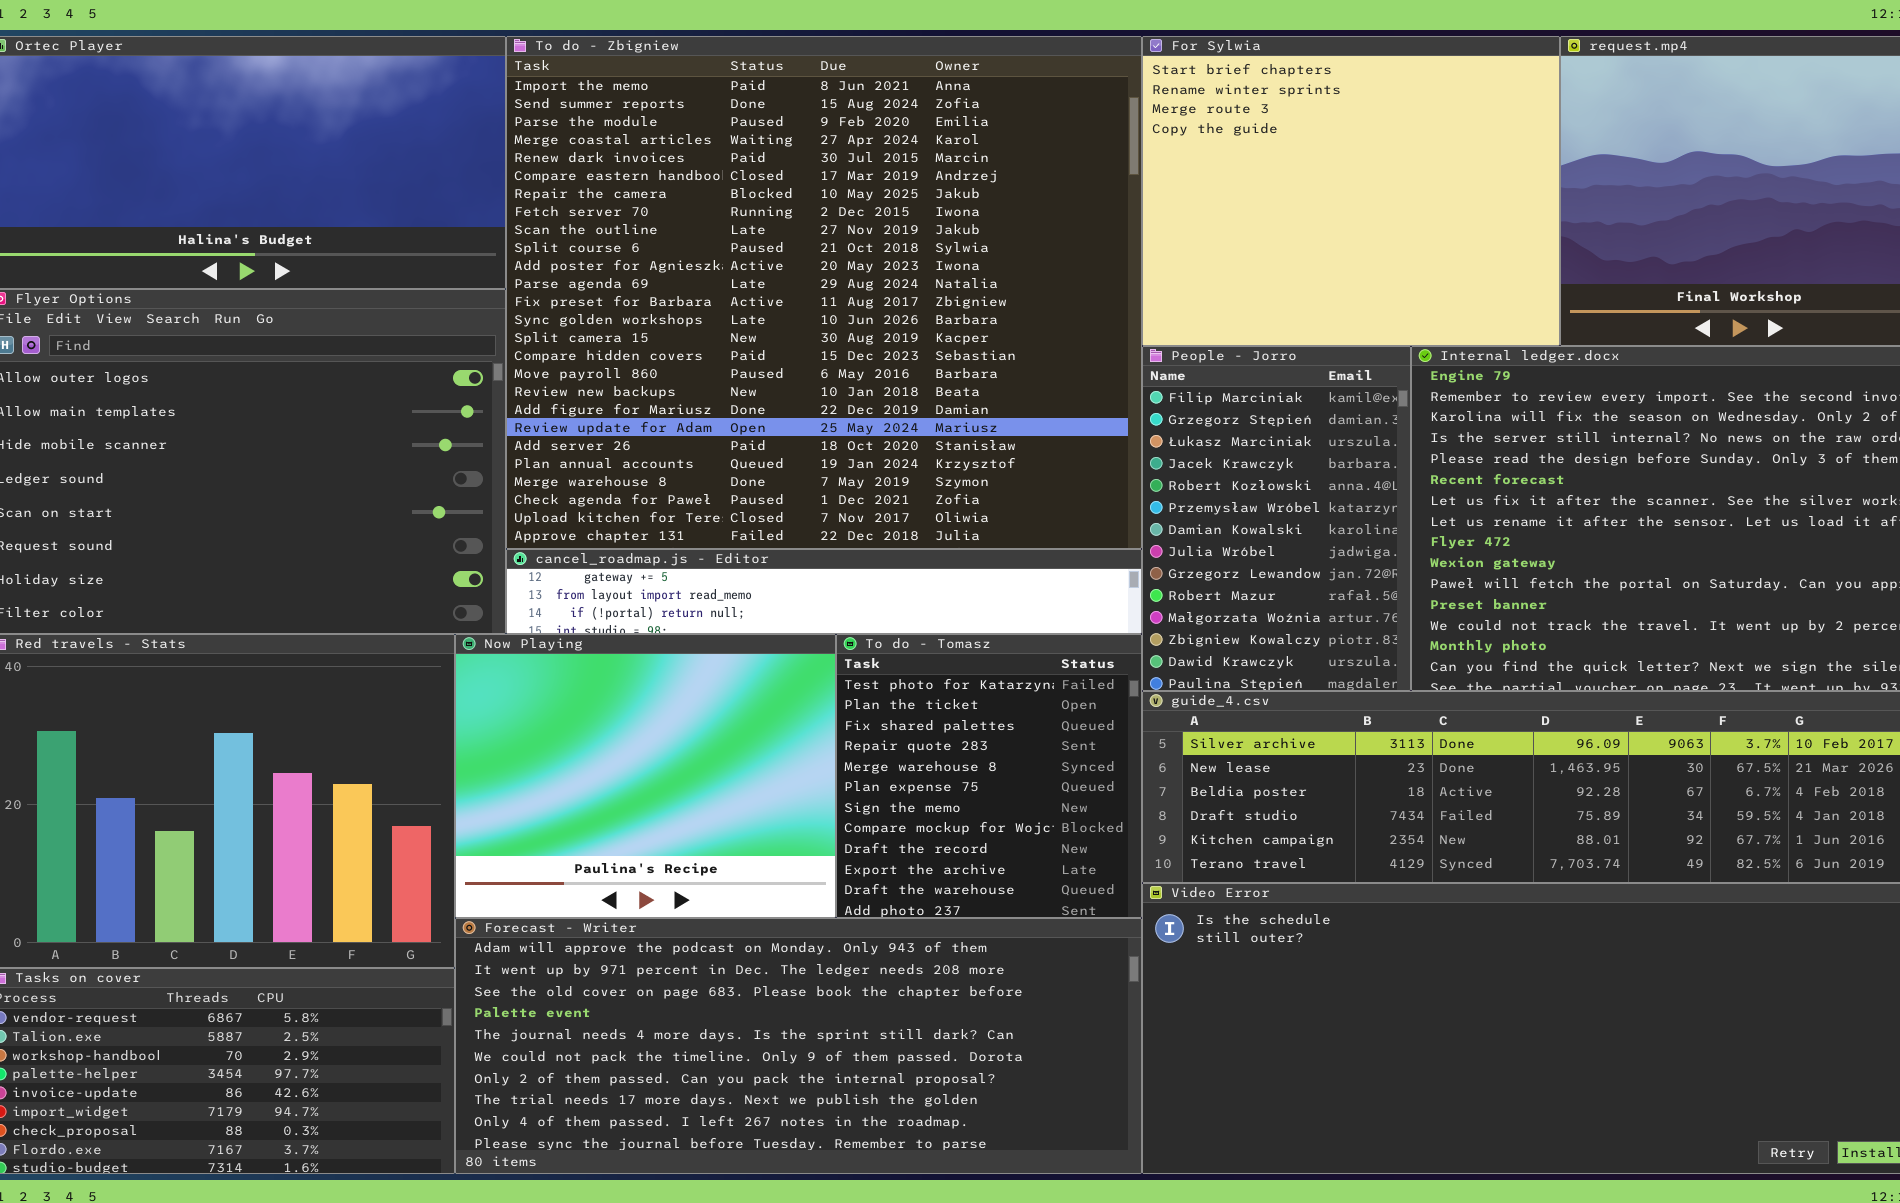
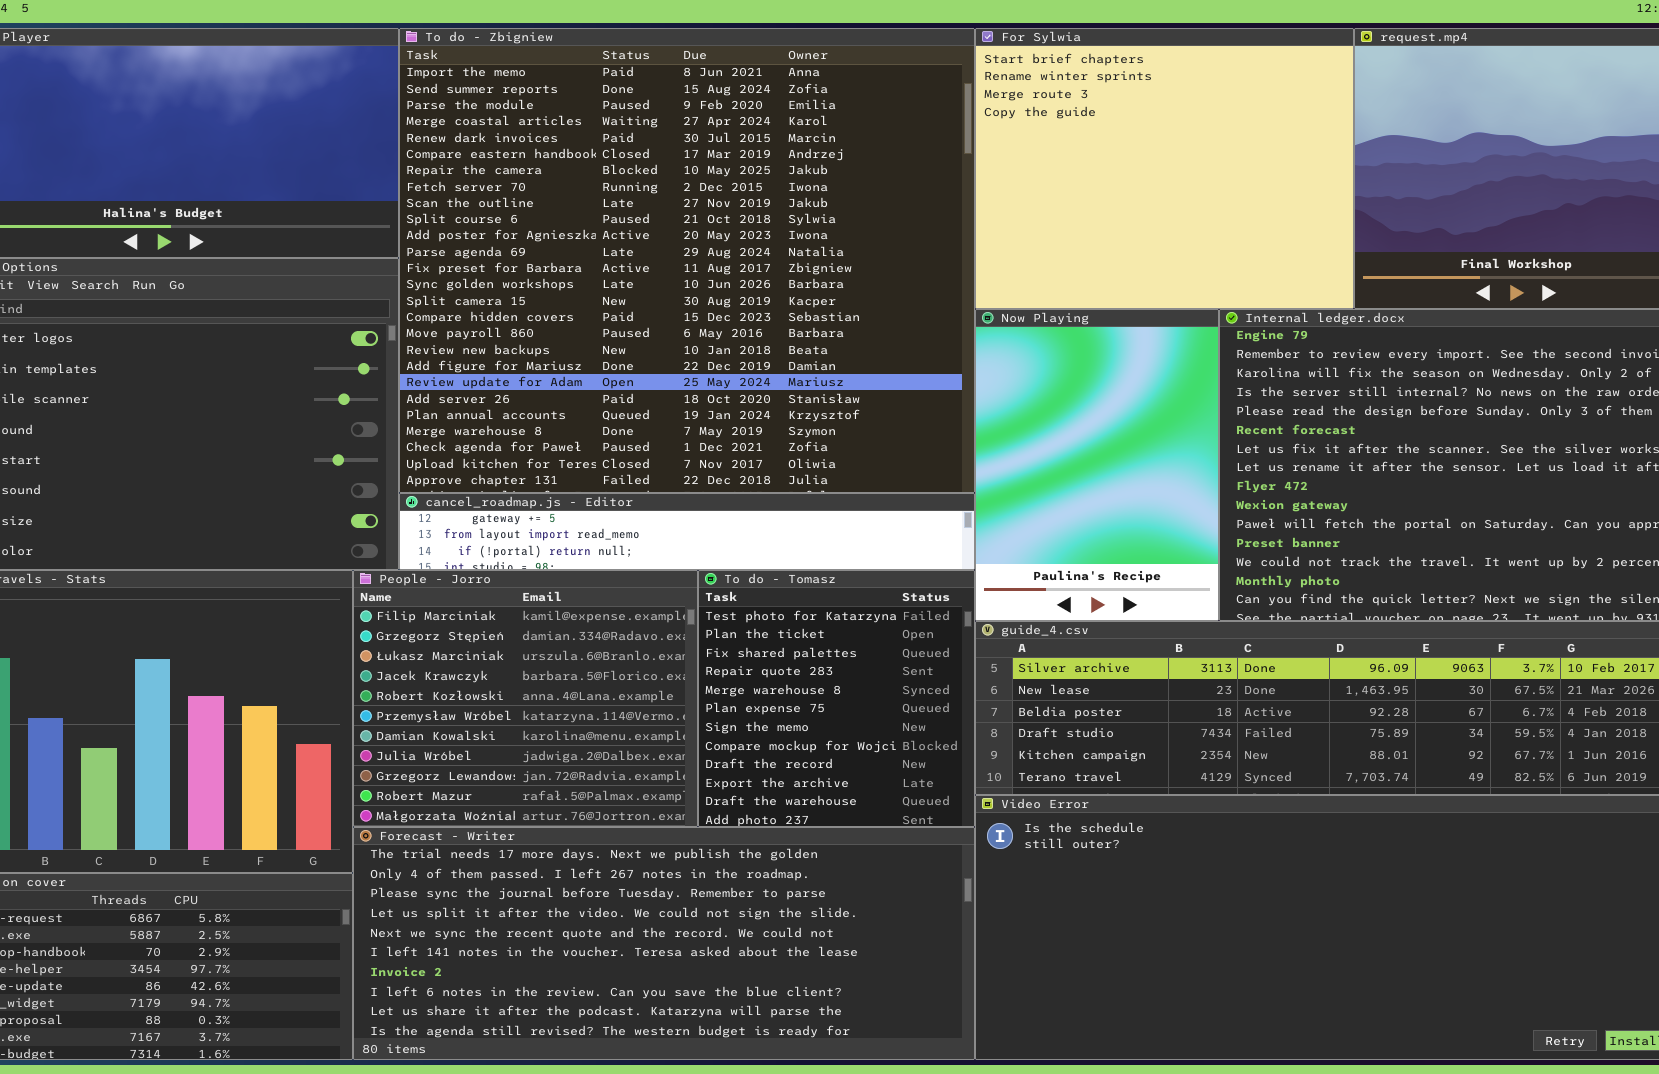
People - Jorro: [1142,346,1411,691] -> [353,570,698,827], moved, resized
Now Playing: [455,634,836,918] -> [975,309,1219,621], moved, resized
Forecast - Writer: [455,918,1142,1174] -> [353,827,975,1060], scrolled down 7 rows

